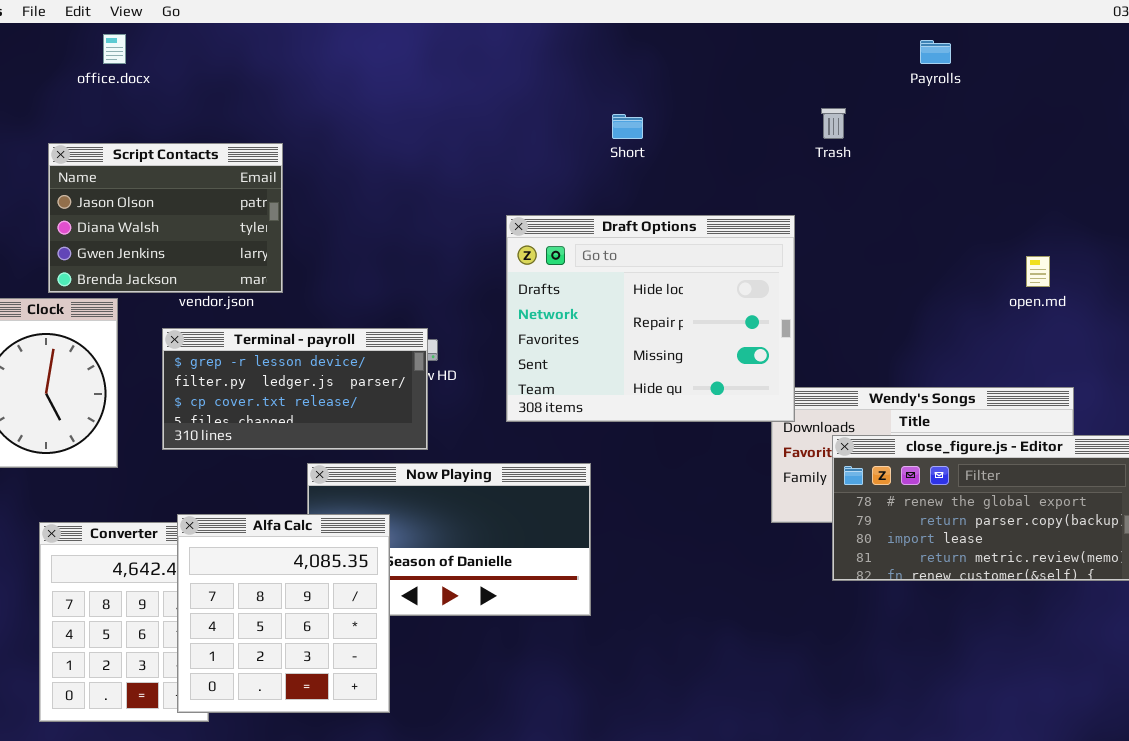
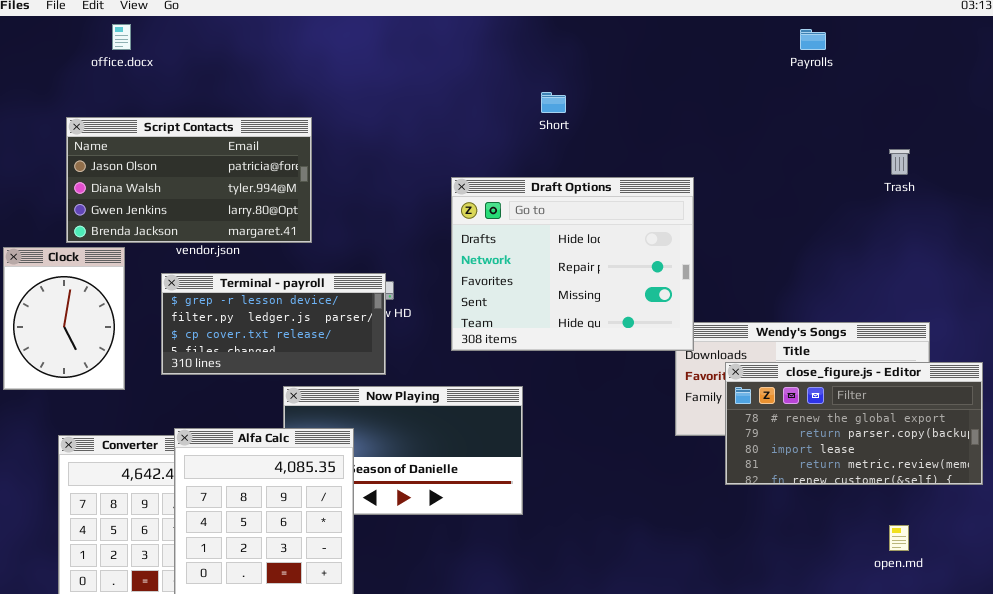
Trash: [821,108,846,139] -> [889,149,910,175], moved
Script Contacts: [48,143,283,293] -> [66,117,312,243], resized
open.md: [1026,256,1050,287] -> [889,525,909,551], moved

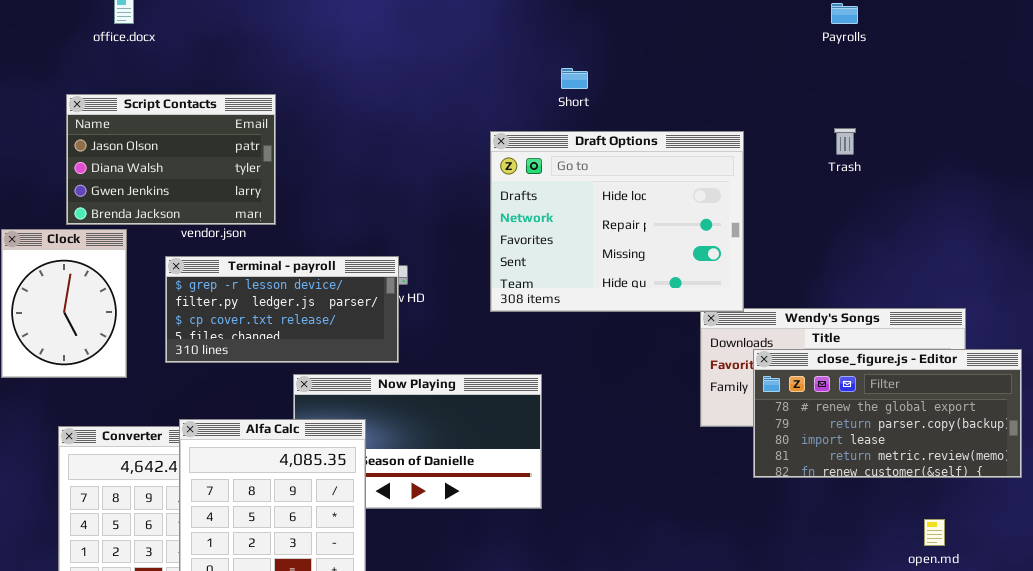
Script Contacts: [66,117,312,243] -> [66,94,276,225], resized
Trash: [889,149,910,175] -> [834,128,856,155], moved
Draft Options: [451,177,694,351] -> [490,131,744,312], moved

